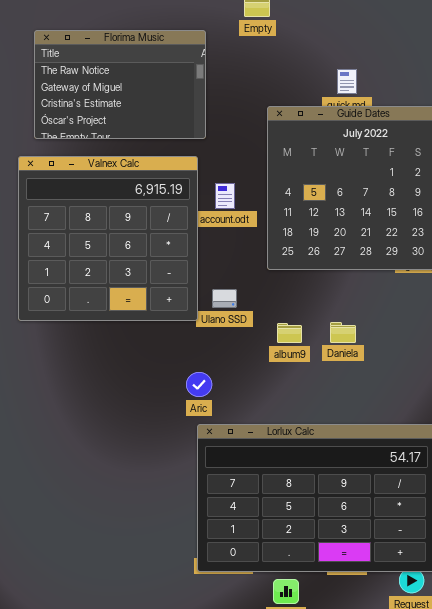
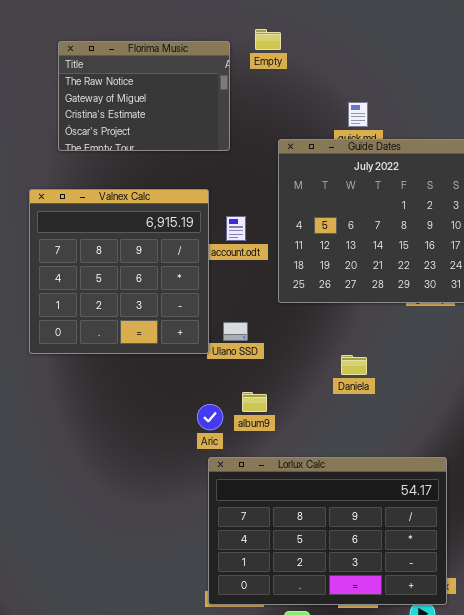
Florima Music: [34,30,206,139] -> [58,41,230,151], moved
album9: [277,323,302,343] -> [242,392,267,412], moved

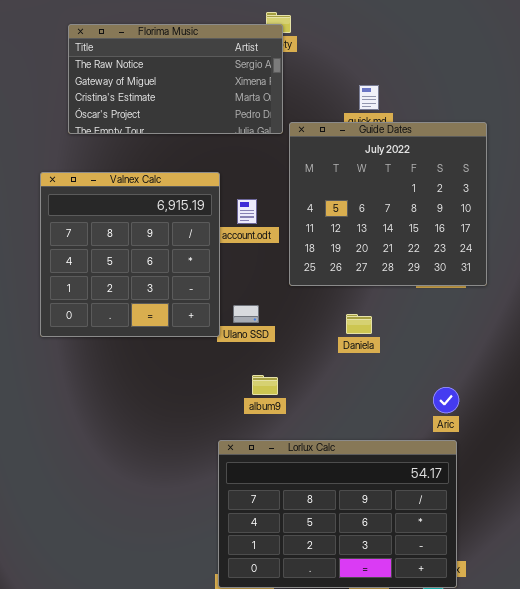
Florima Music: [58,41,230,151] -> [68,24,283,134], resized
Daniela: [341,355,367,375] -> [346,314,372,334], moved
Aric: [197,404,223,430] -> [433,387,459,413], moved

